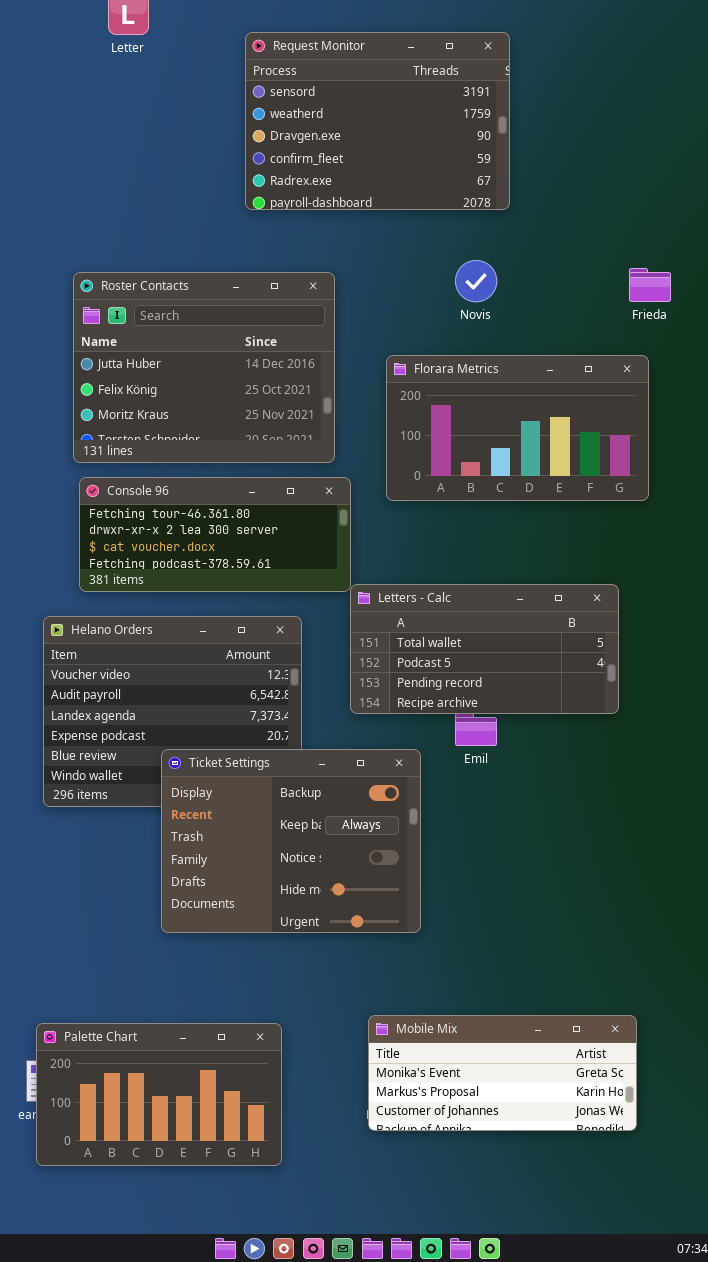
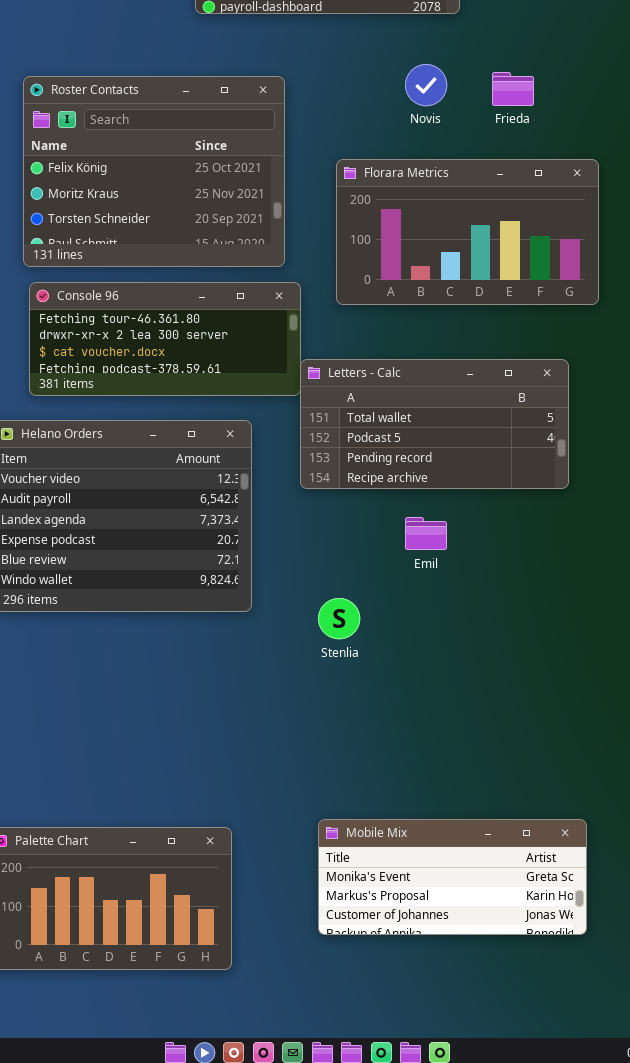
Frieda: [629,268,671,302] -> [492,72,534,106], moved
Roster Contacts: [73,272,335,463] -> [23,76,285,267], scrolled down 1 row
Letters - Calc: [350,584,619,714] -> [300,359,569,489], moved
Ticket Settings: [161,749,421,933] -> none, closed

